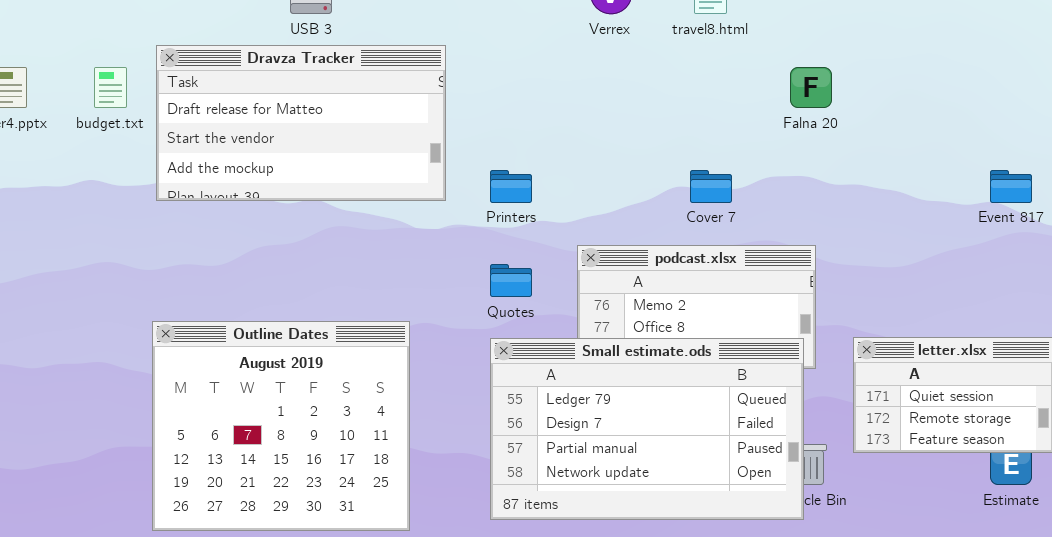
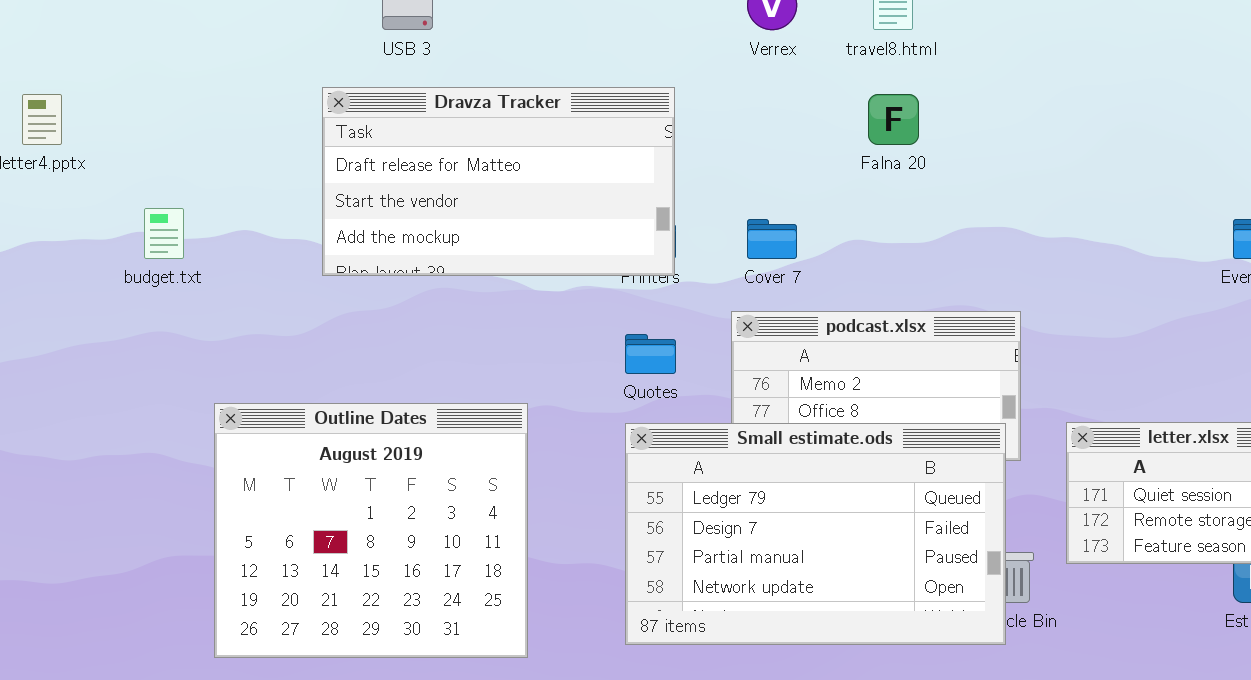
Dravza Tracker: [156,45,446,201] -> [322,87,675,276], moved
budget.txt: [94,67,127,108] -> [144,208,184,259], moved
Falna 20: [790,67,832,108] -> [868,94,919,145], moved
Cover 7: [690,170,732,203] -> [747,219,797,259], moved

